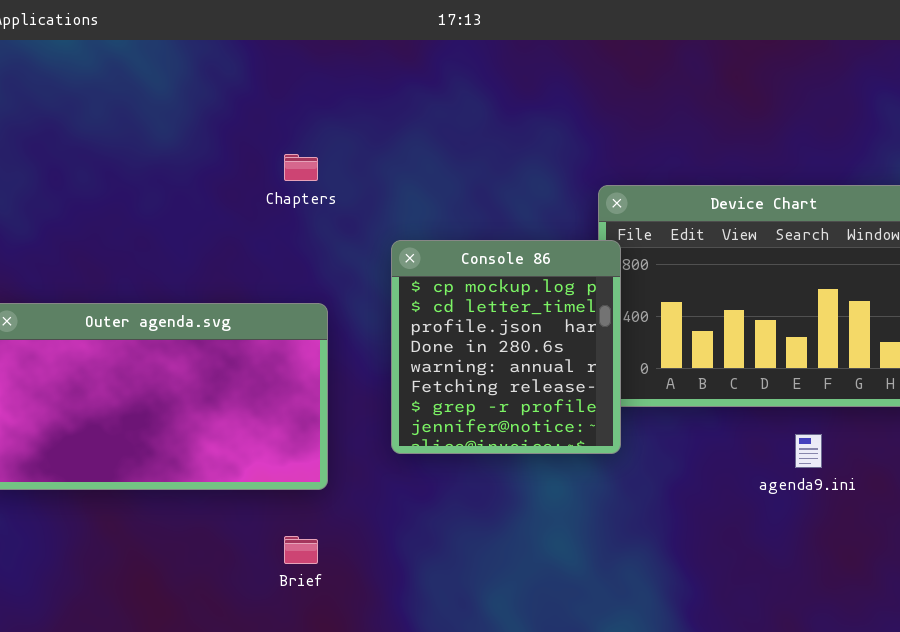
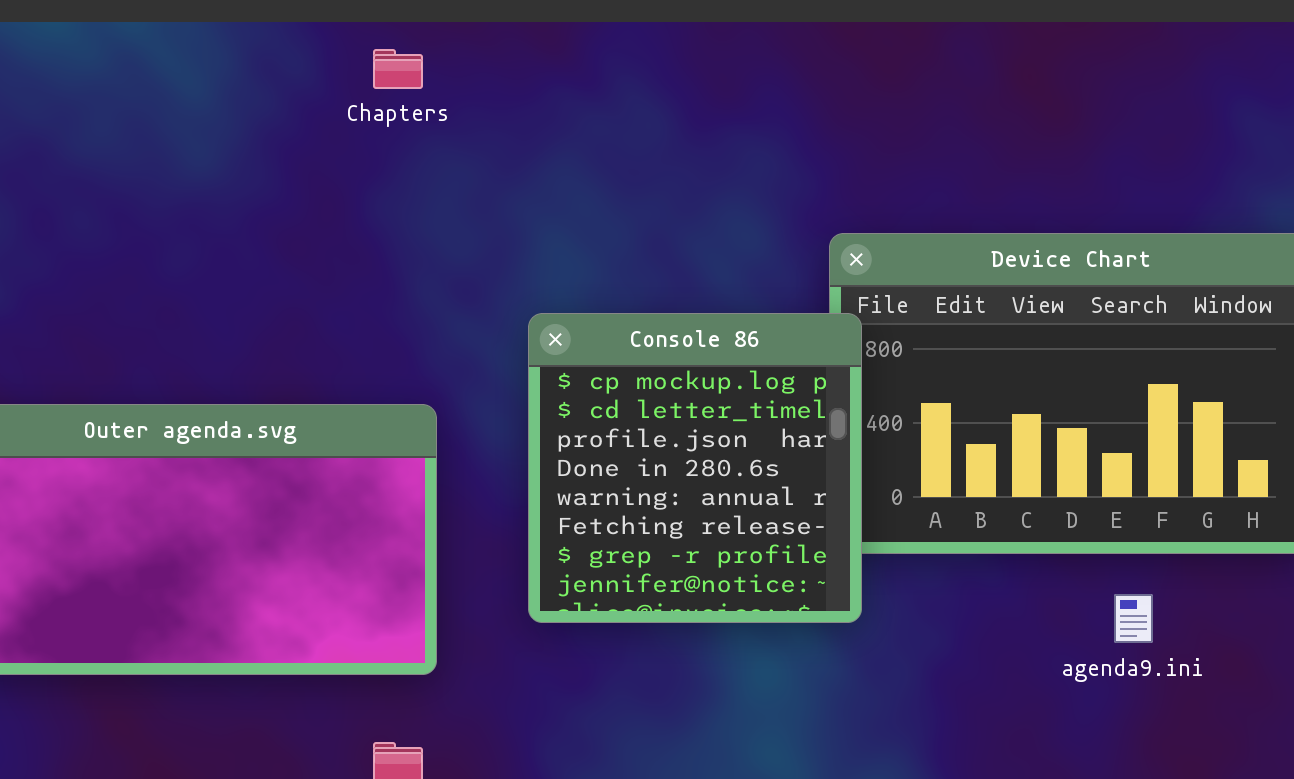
Chapters: [284,154,318,181] -> [373,49,423,89], moved

